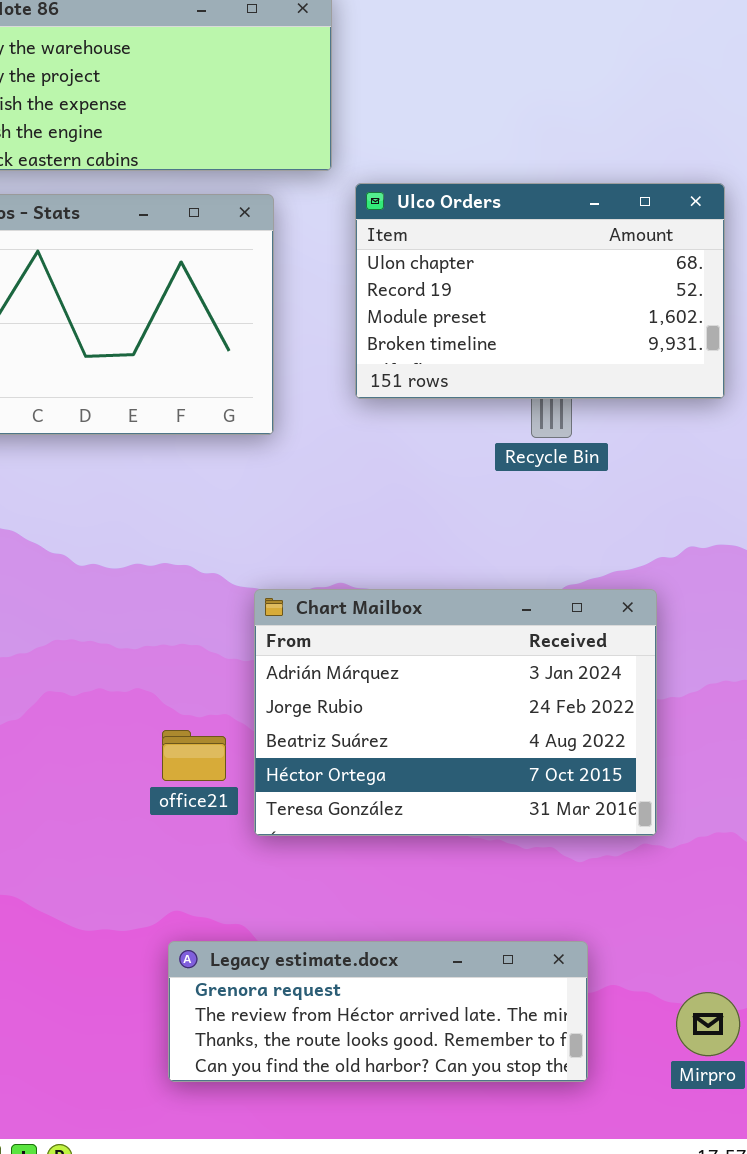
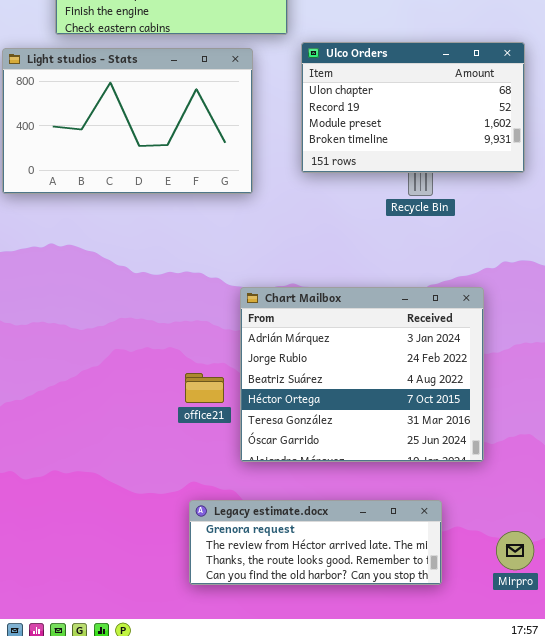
Chart Mailbox: [254,589,657,836] -> [240,287,484,462], resized

